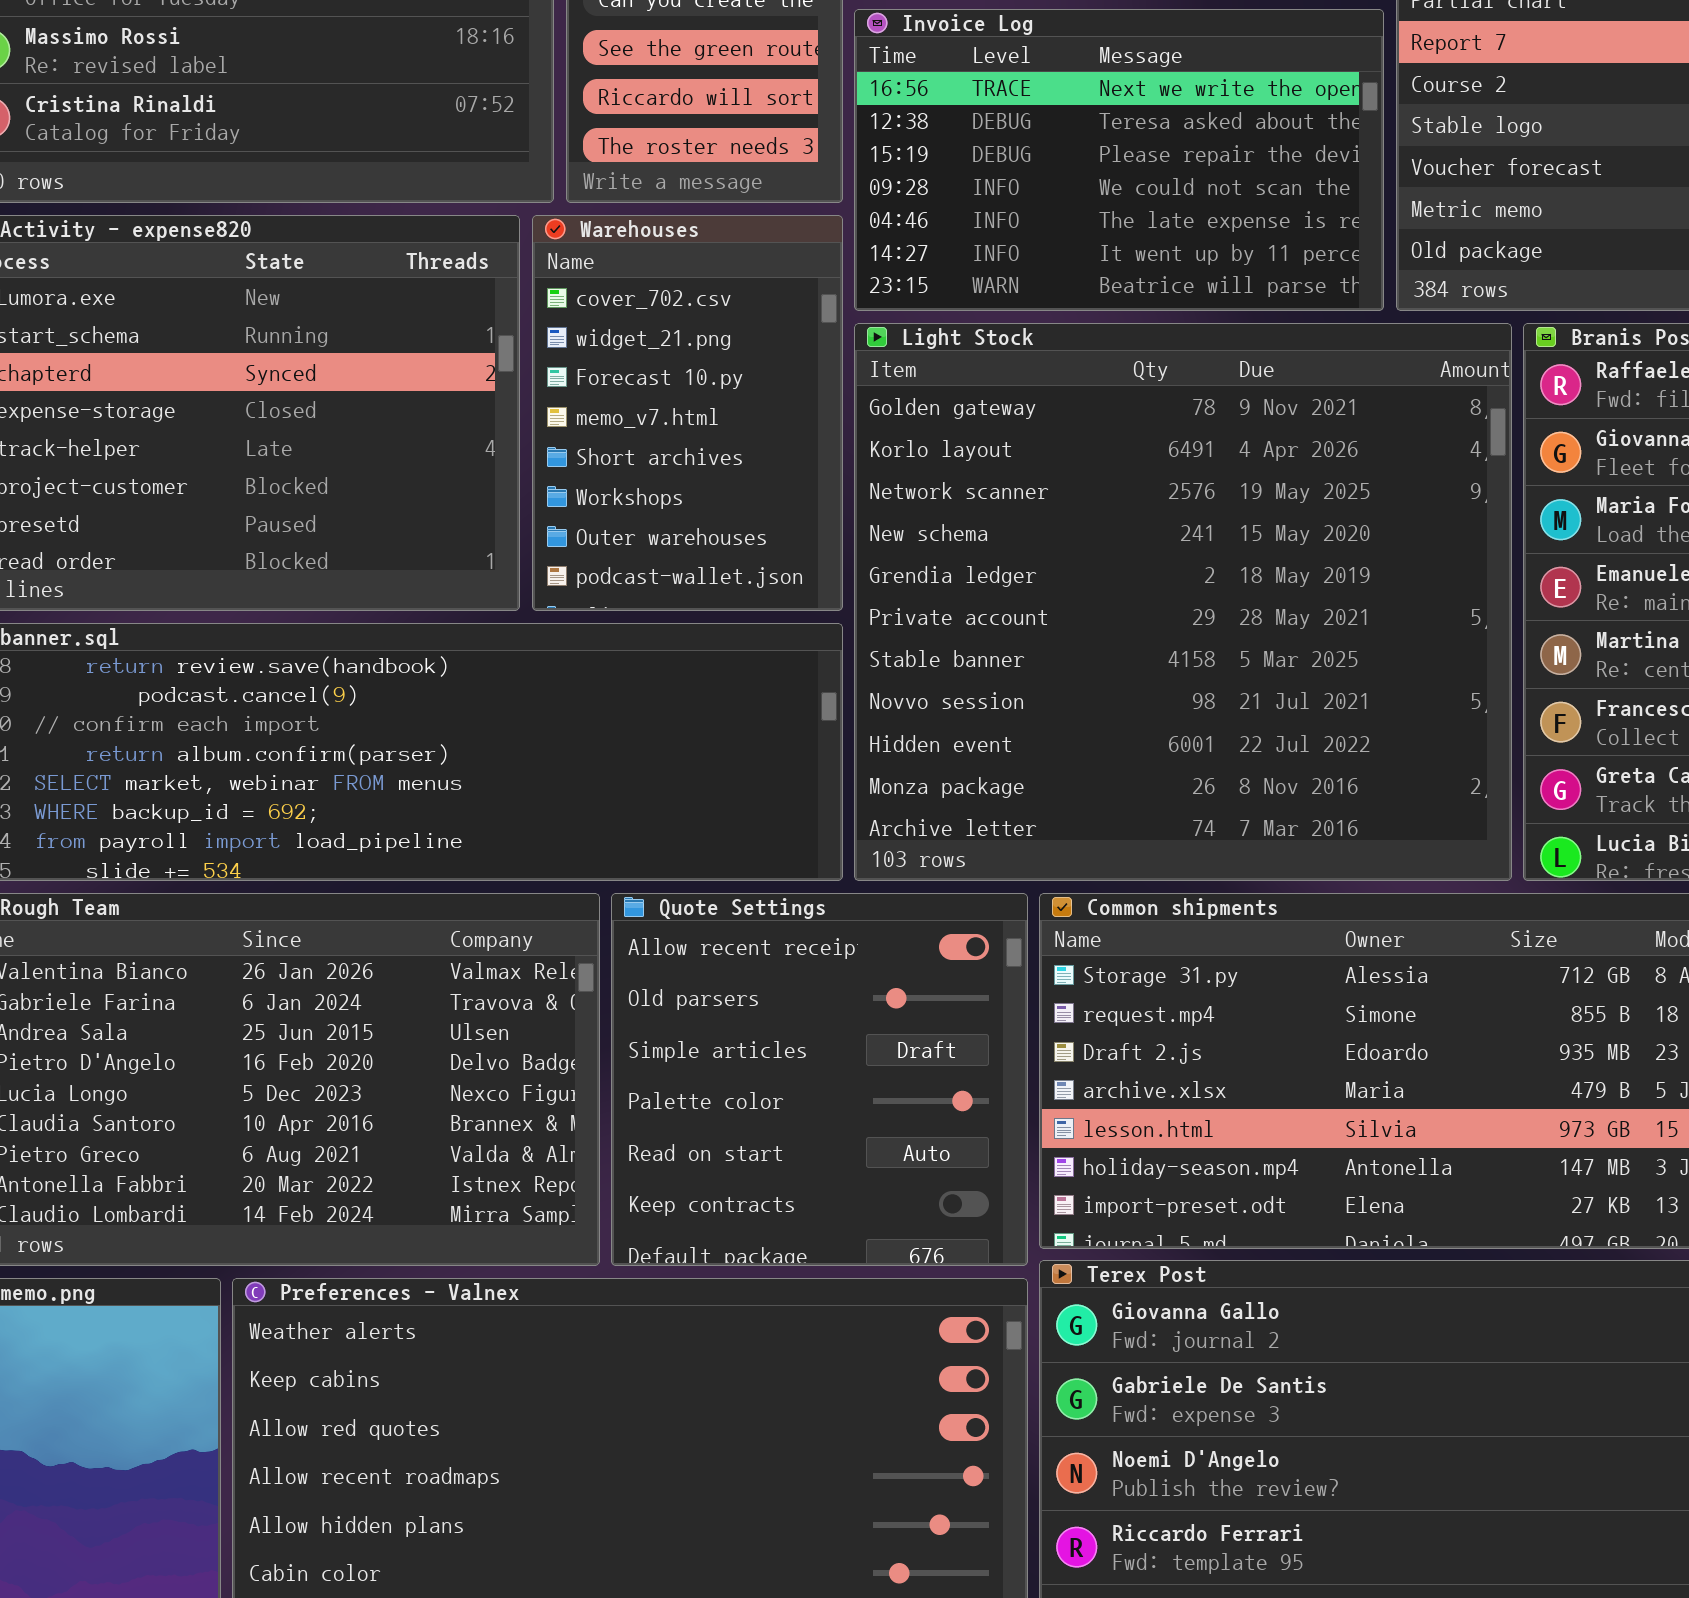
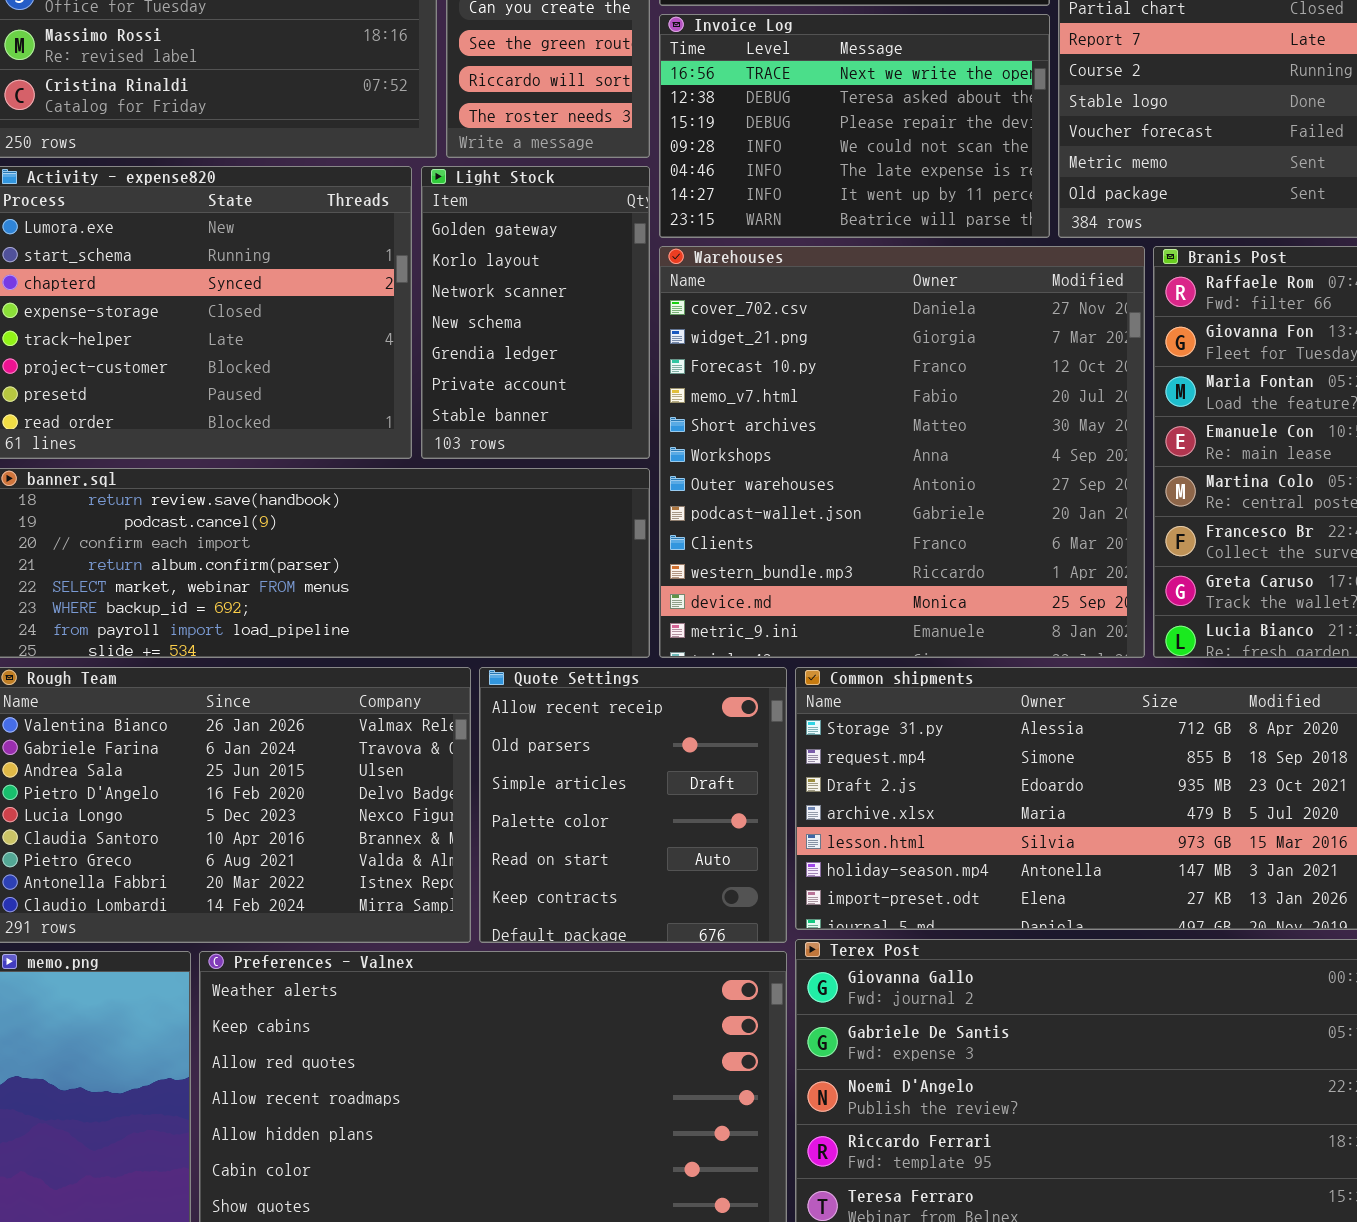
Warehouses: [532,215,843,611] -> [659,246,1145,658], moved, resized
Light Stock: [854,323,1512,881] -> [421,166,650,459], moved, resized

